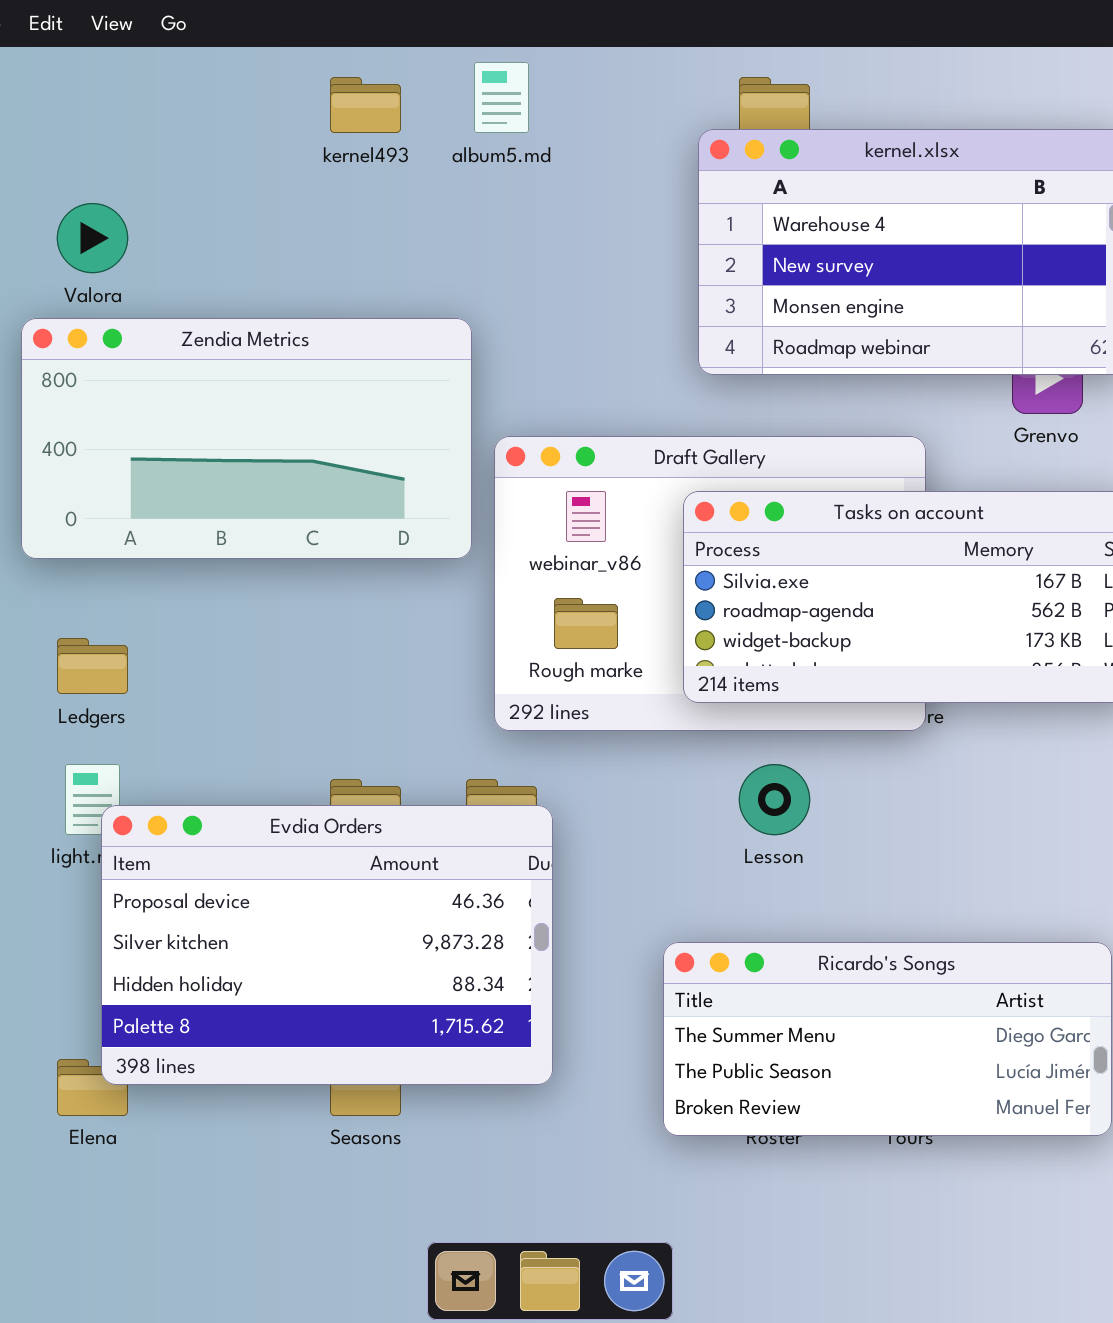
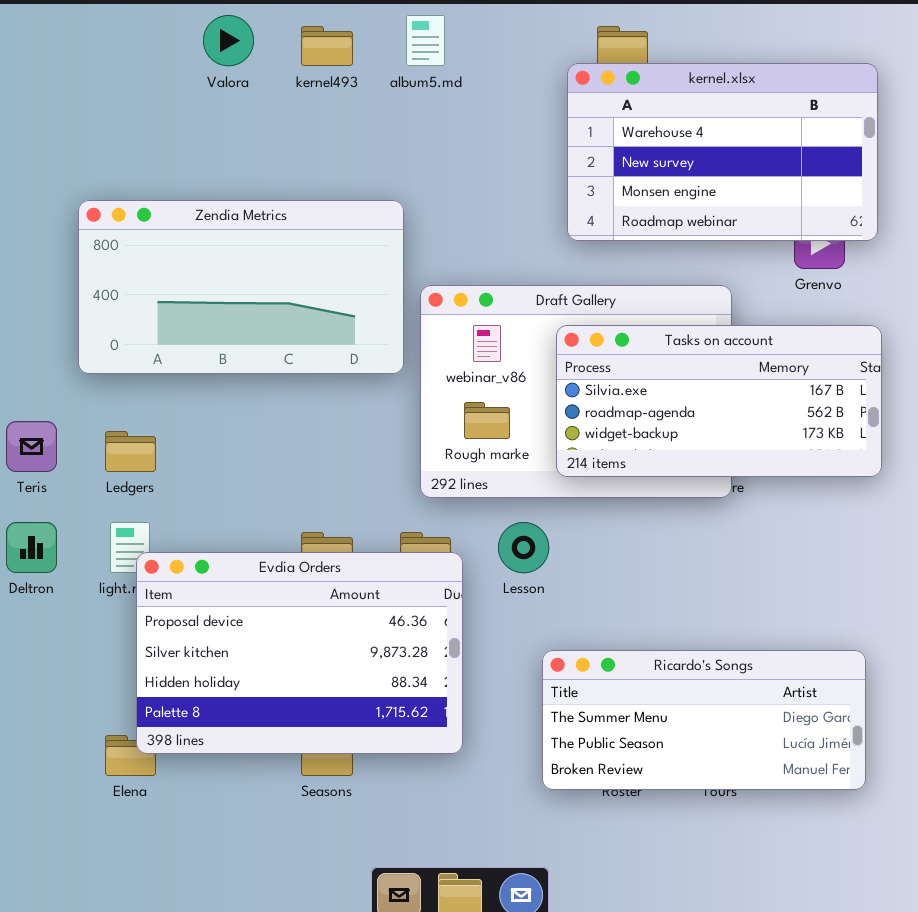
Valora: [57,203,128,273] -> [203,15,254,66], moved
Lesson: [739,764,810,835] -> [498,522,549,573], moved

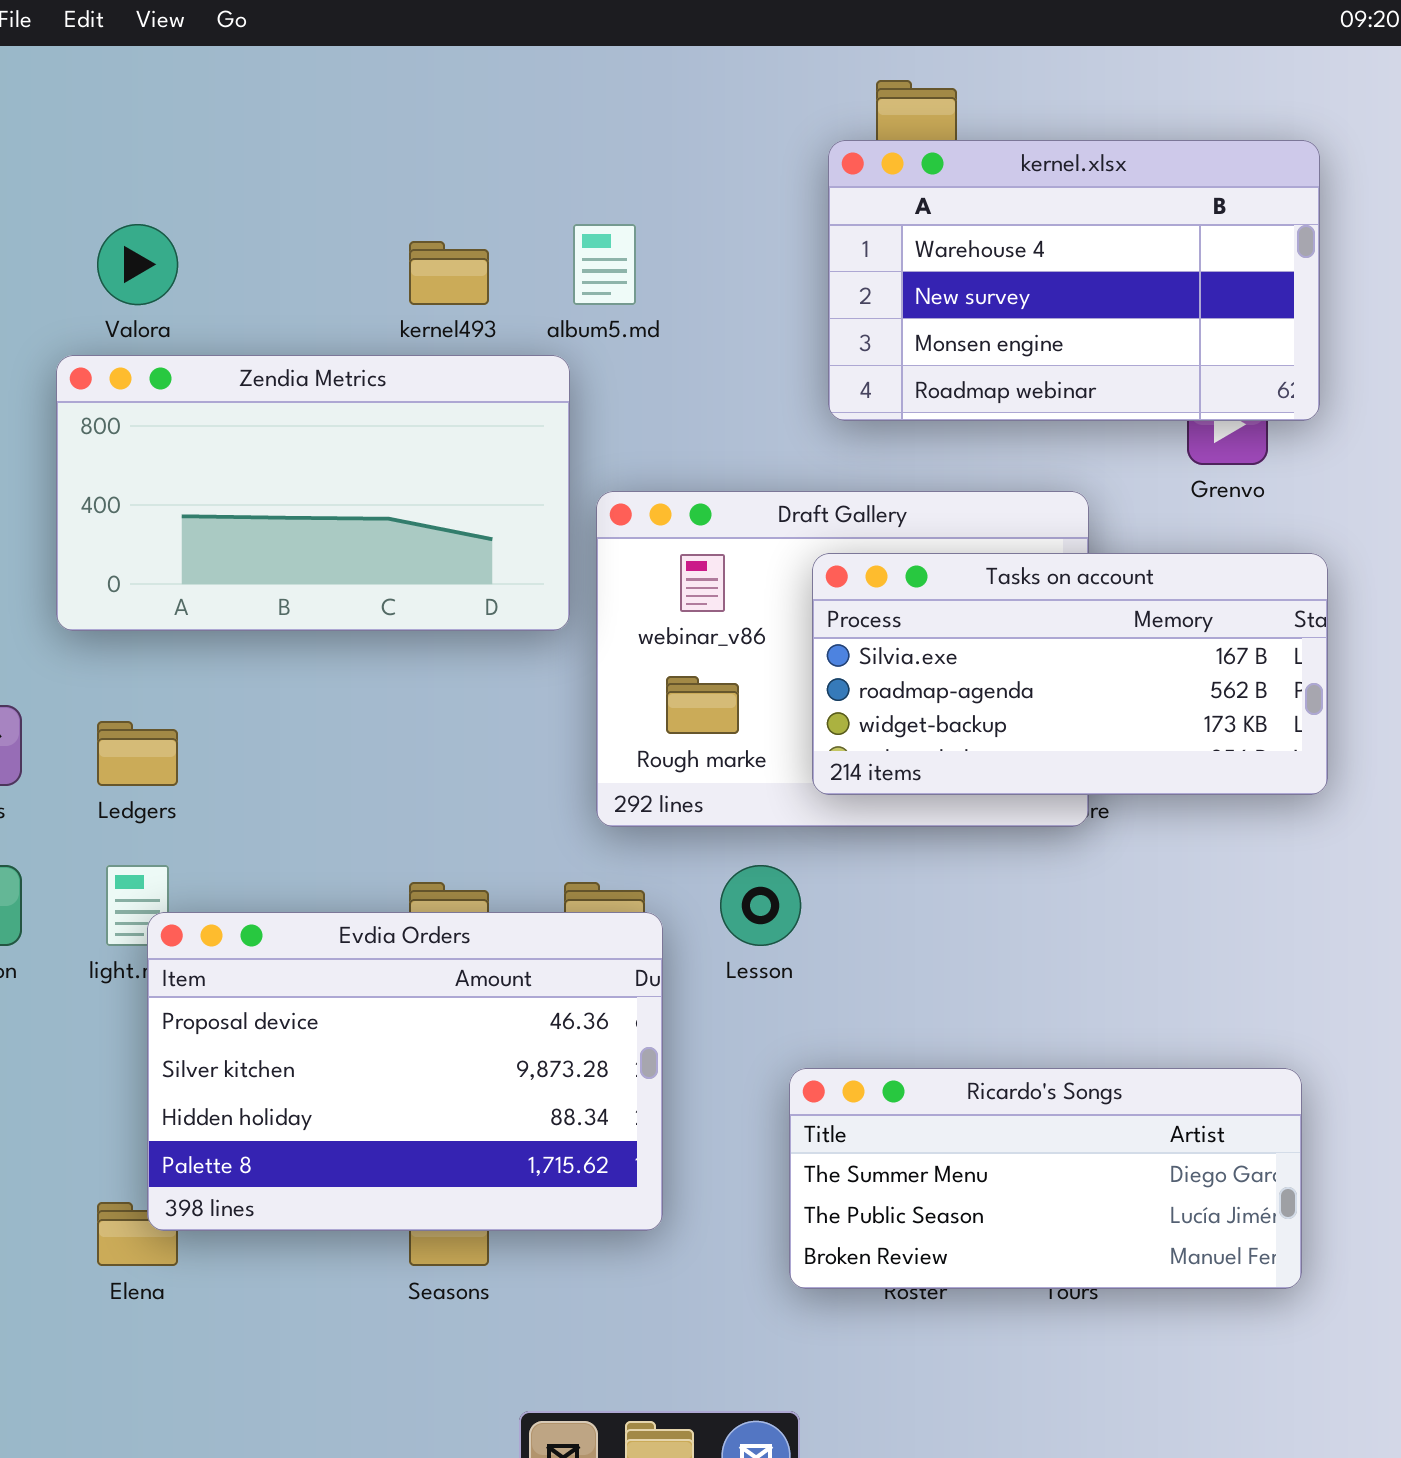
Valora: [203,15,254,66] -> [97,224,178,305], moved
album5.md: [406,15,445,66] -> [573,224,636,305], moved
kernel493: [301,26,353,66] -> [409,241,489,305], moved

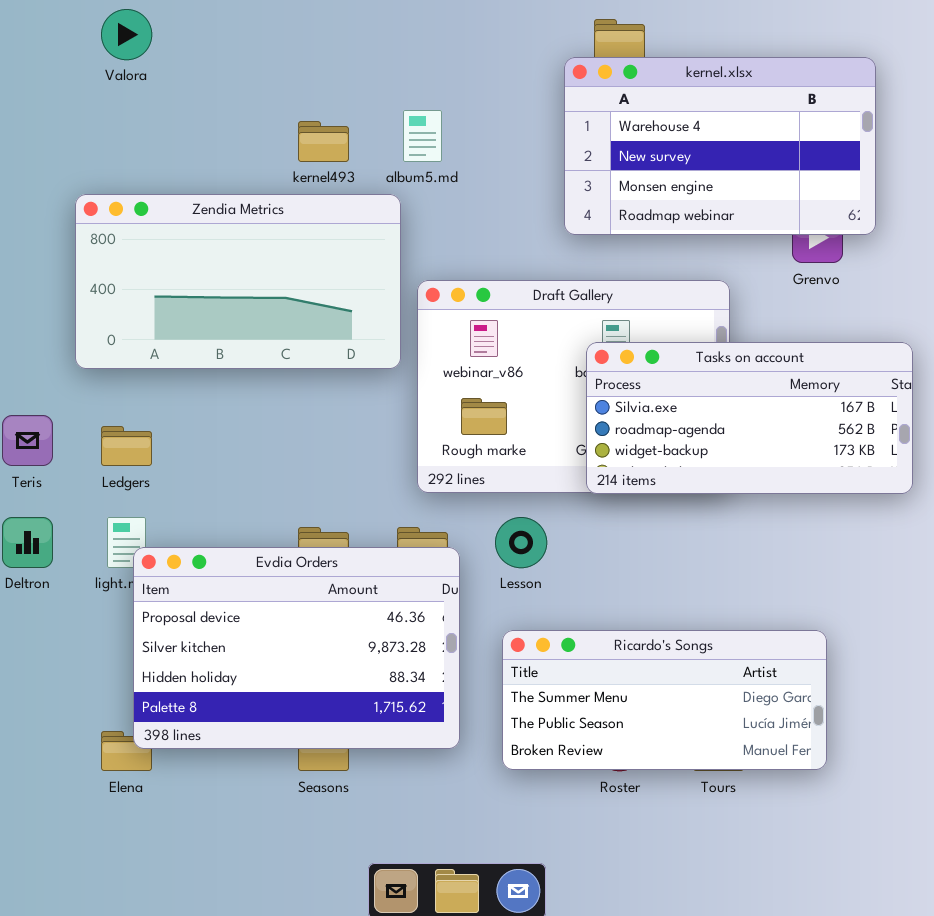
Valora: [97,224,178,305] -> [101,9,152,60], moved
Tasks on account: [812,553,1328,795] -> [586,342,913,494], moved
Ricardo's Songs: [789,1068,1302,1289] -> [502,630,827,770], moved

